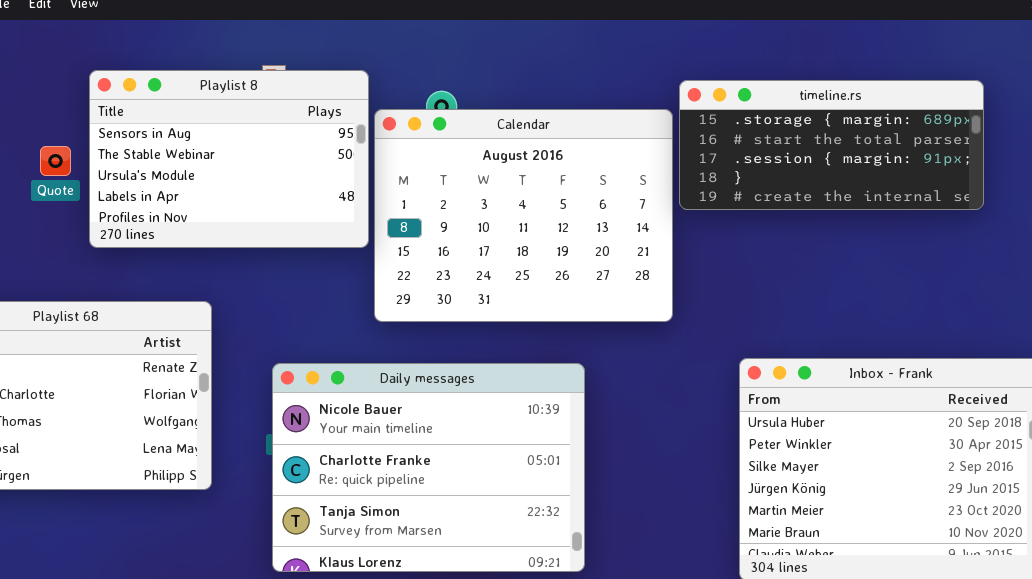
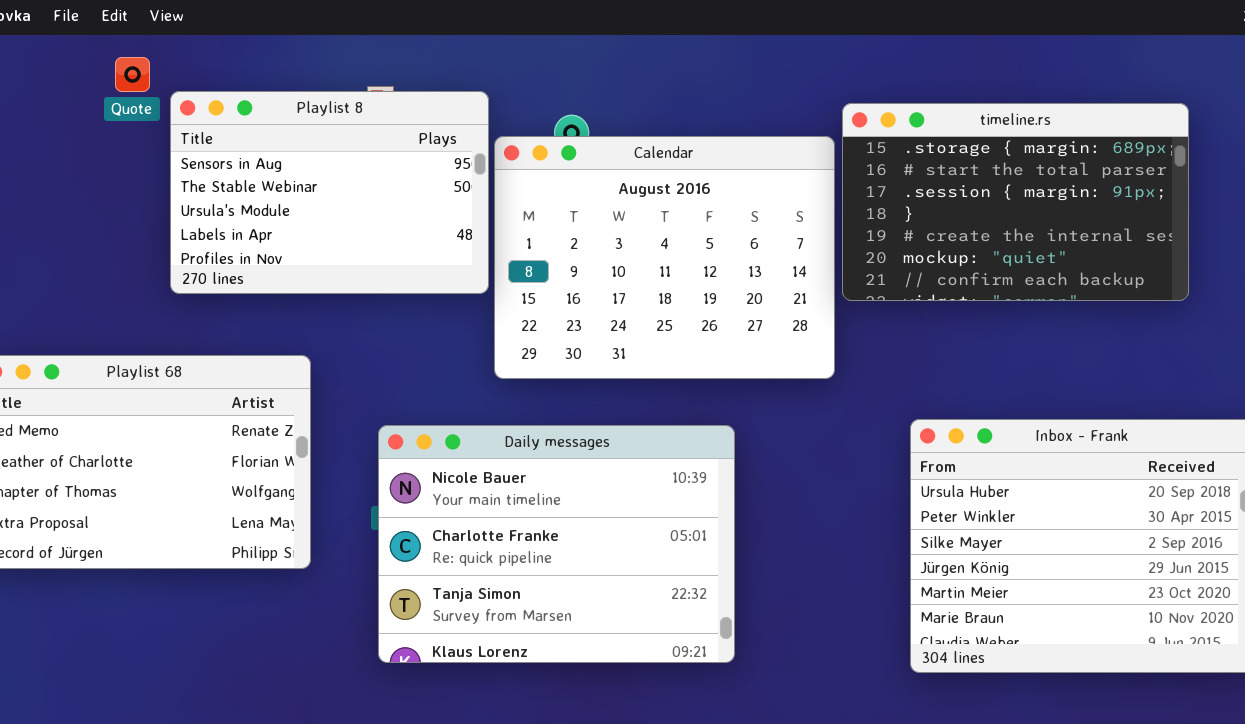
timeline.rs: [679,80,984,210] -> [842,103,1189,301], resized
Quote: [40,146,71,176] -> [115,57,150,92], moved

